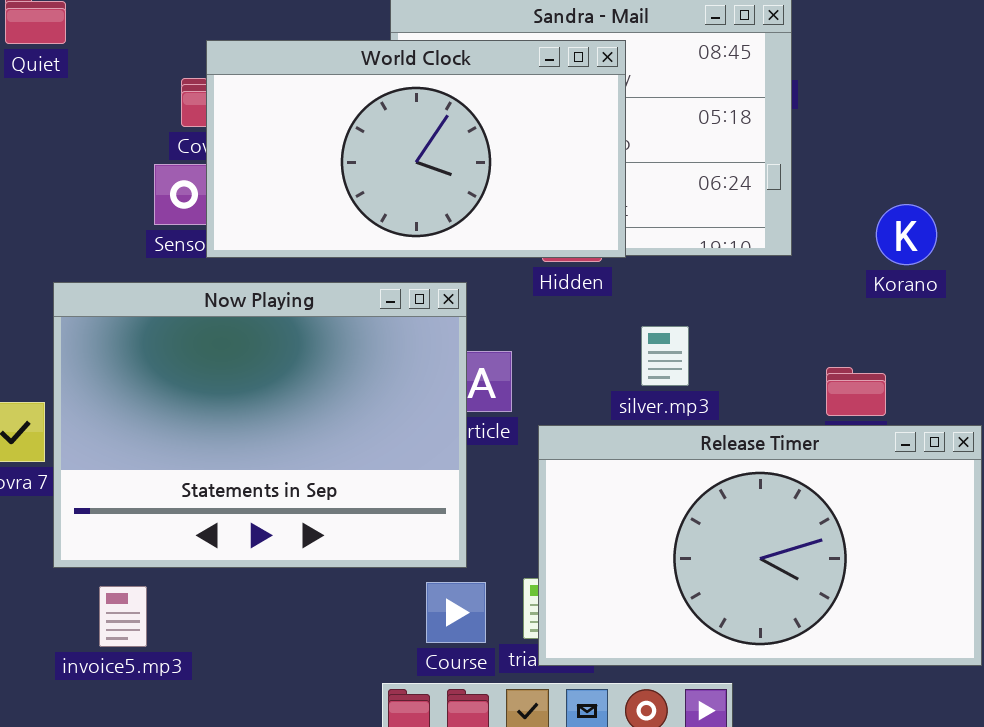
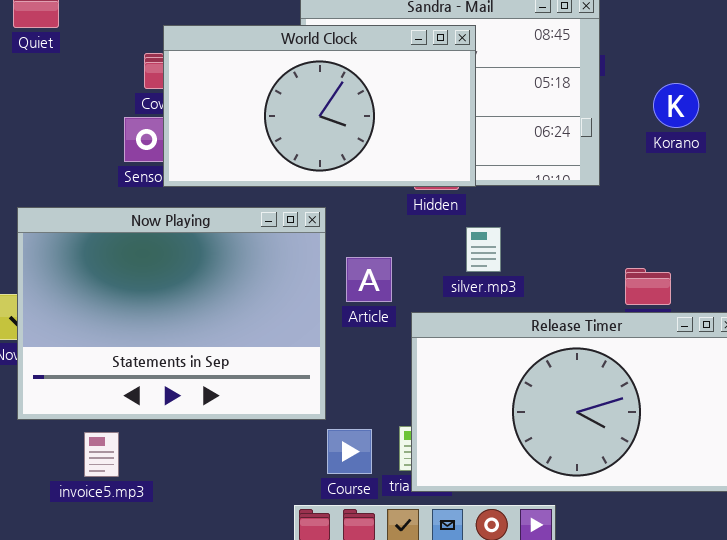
Korano: [876,204,937,265] -> [653,83,699,128], moved
Now Playing: [53,282,467,568] -> [17,207,326,420], moved
silver.mp3: [641,326,689,386] -> [466,227,501,272], moved

